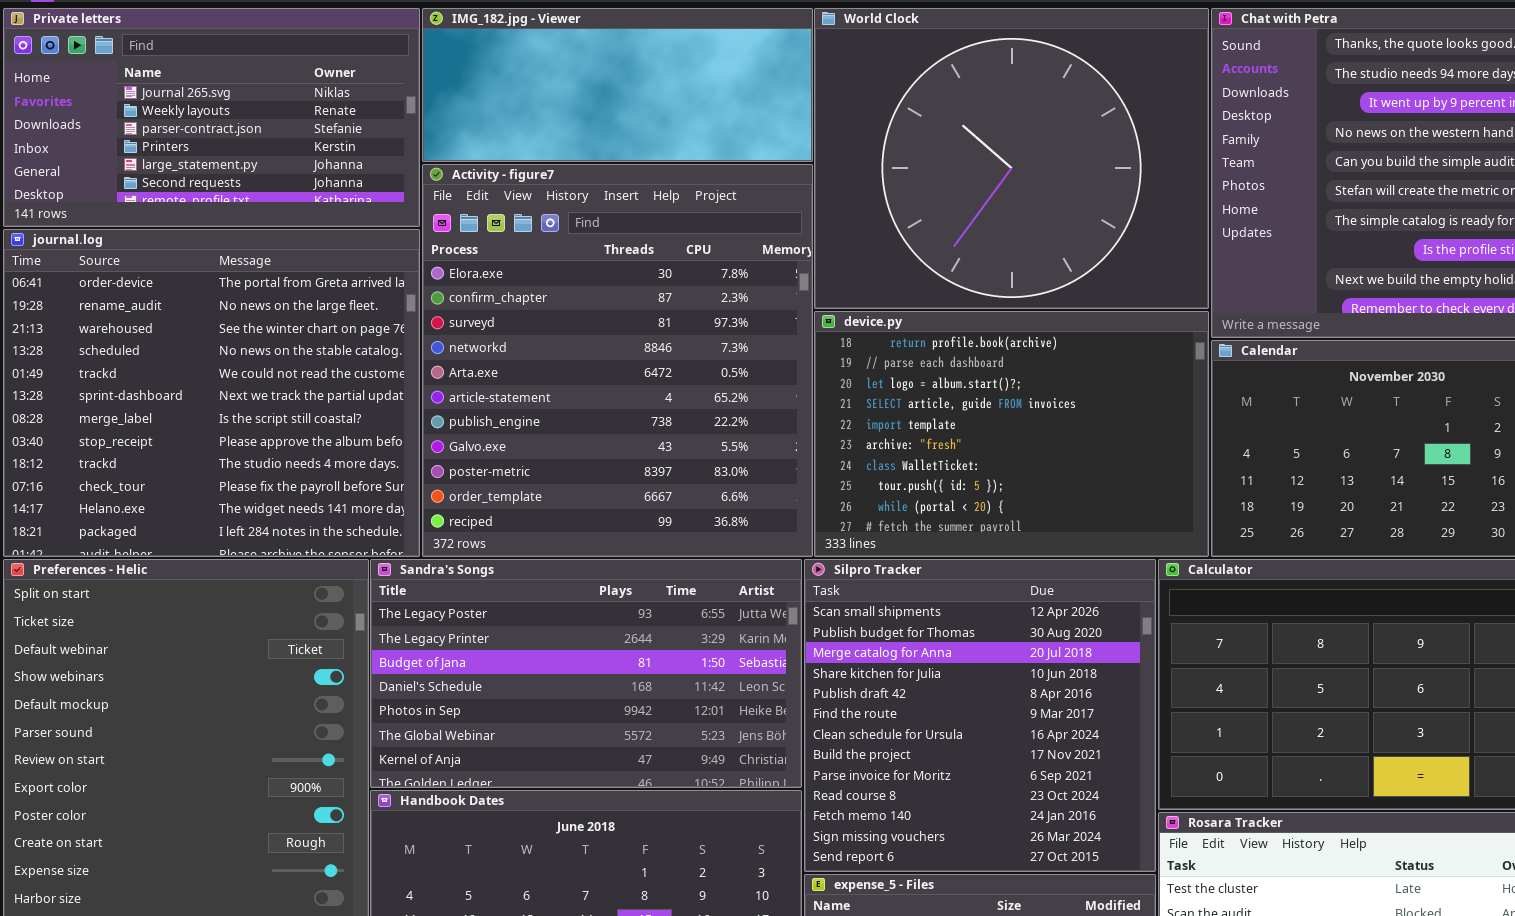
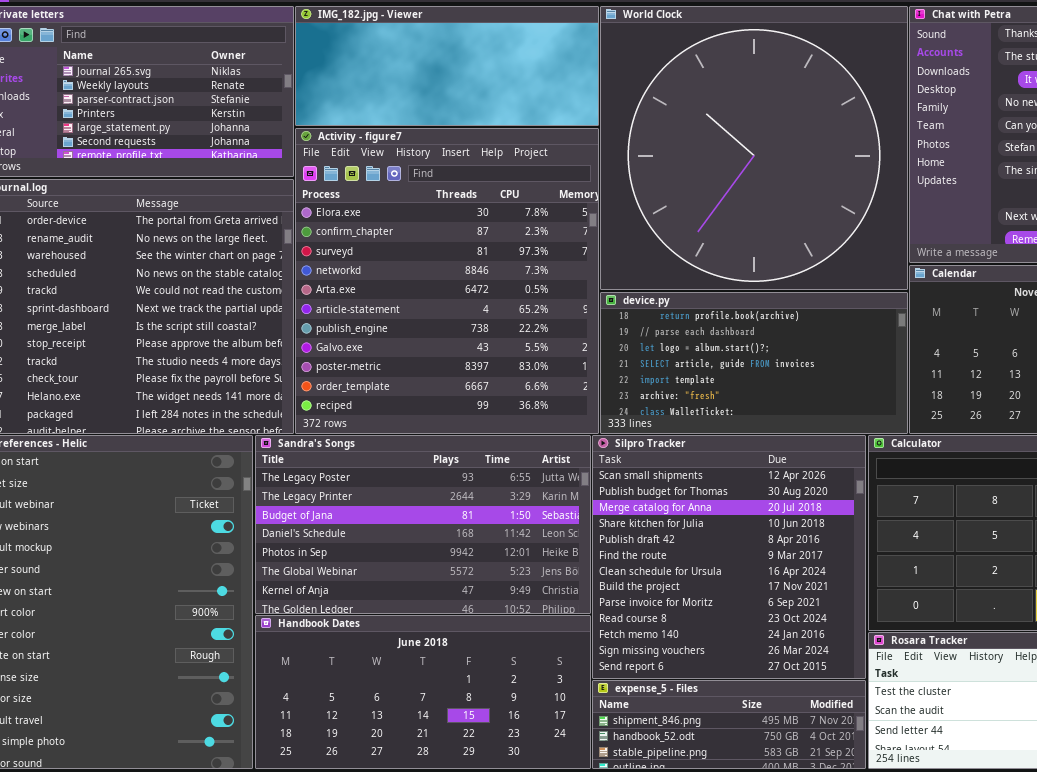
World Clock: [814,8,1209,309] -> [600,6,908,290], resized
device.py: [814,311,1209,557] -> [600,292,908,434], resized

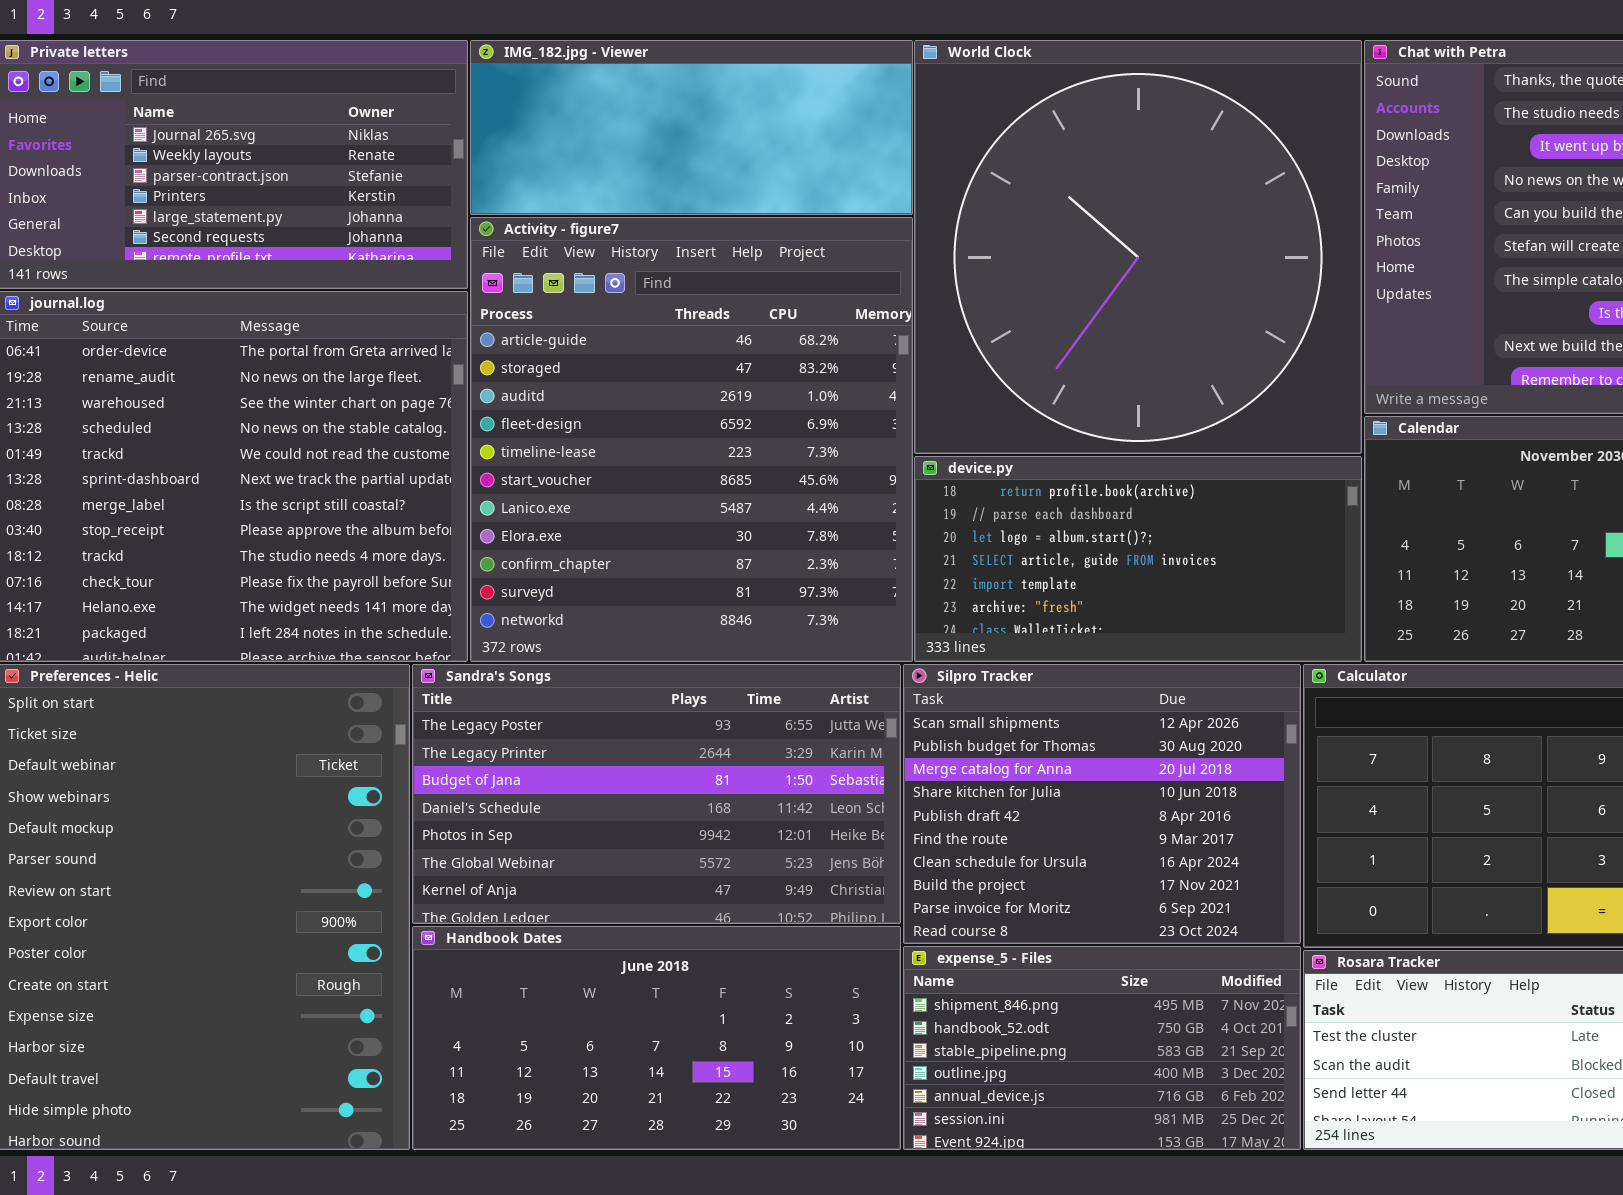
Activity - figure7: [295,128,599,434] -> [470,217,913,662], scrolled up 7 rows
Silpro Tracker: [592,435,866,679] -> [903,664,1301,944], resized
expense_5 - Files: [592,680,866,769] -> [903,946,1301,1150], resized

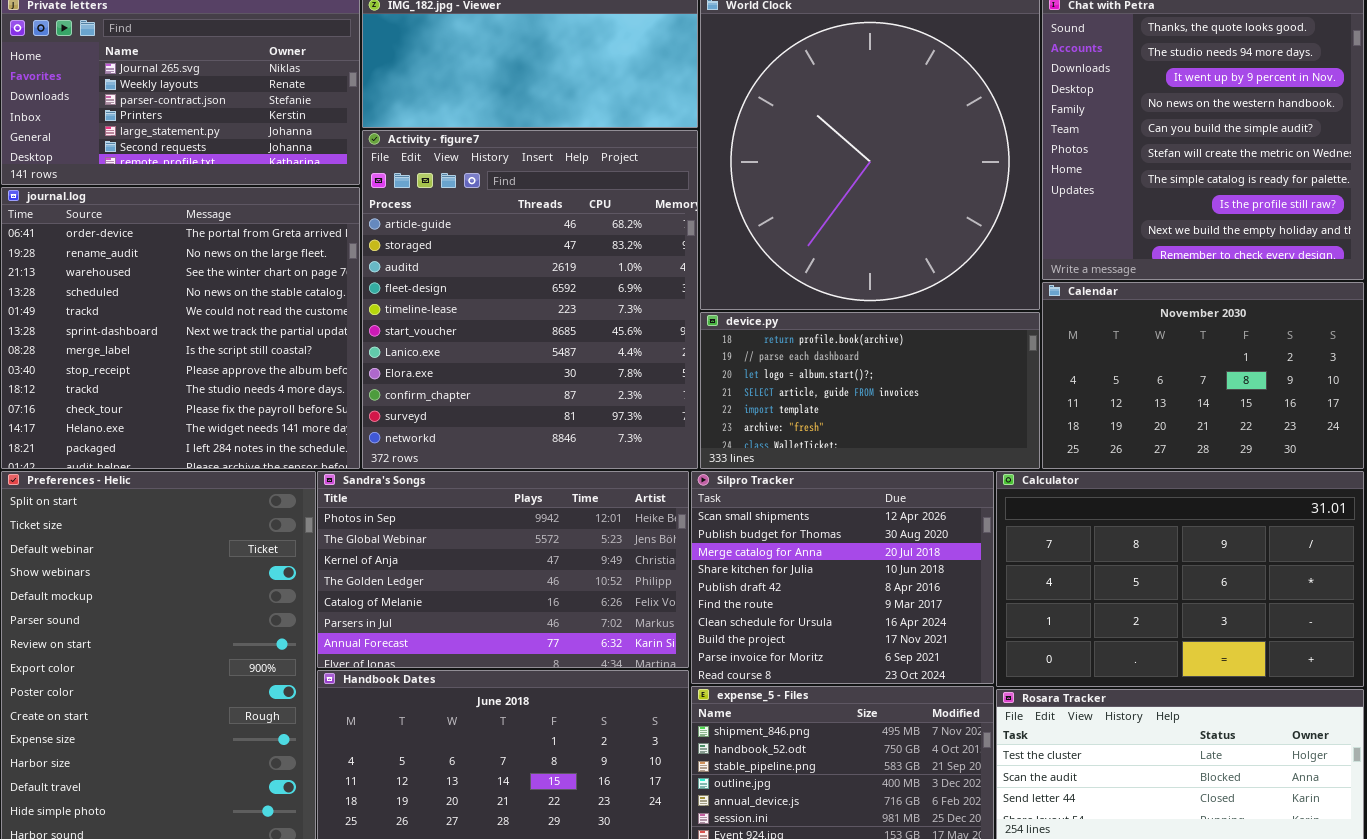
Sandra's Songs: [412,664,901,924] -> [317,471,689,668], scrolled down 4 rows

